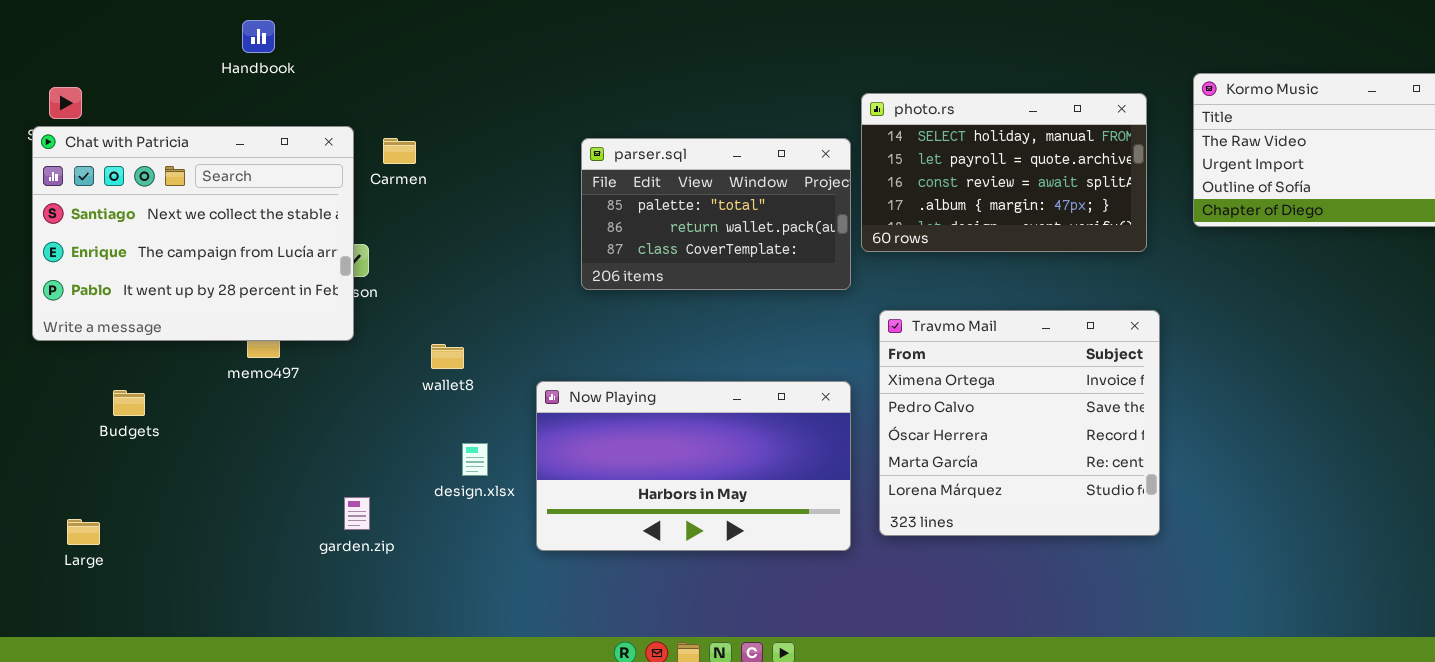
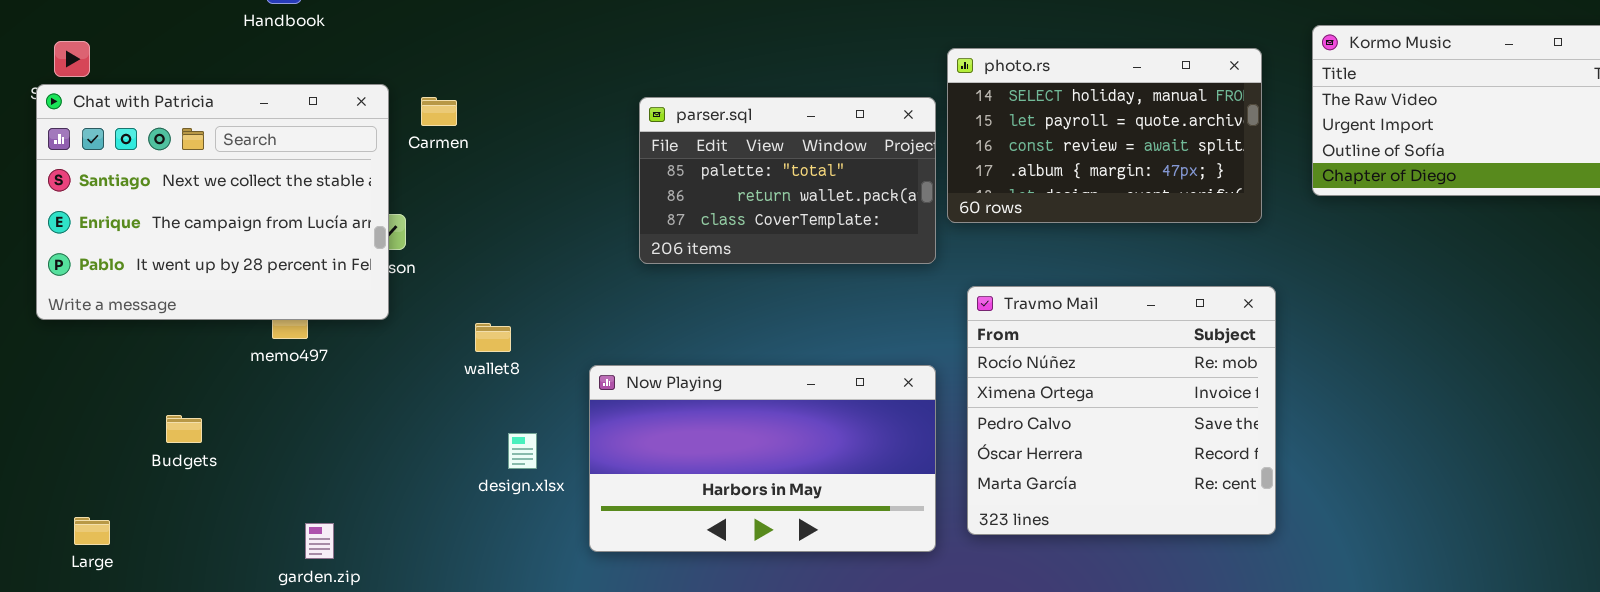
Travmo Mail: [879,310,1160,536] -> [967,286,1276,535], scrolled up 1 row
Budgets: [113,390,145,416] -> [166,415,202,443], moved
garden.zip: [344,497,370,530] -> [305,523,334,559], moved

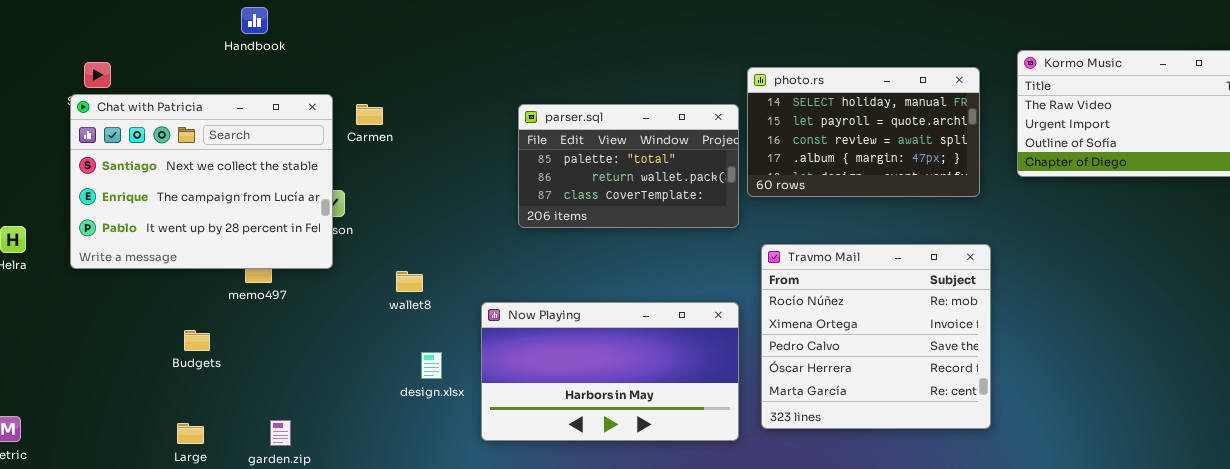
Budgets: [166,415,202,443] -> [184,330,210,351], moved
Large: [74,517,110,545] -> [177,423,204,444], moved

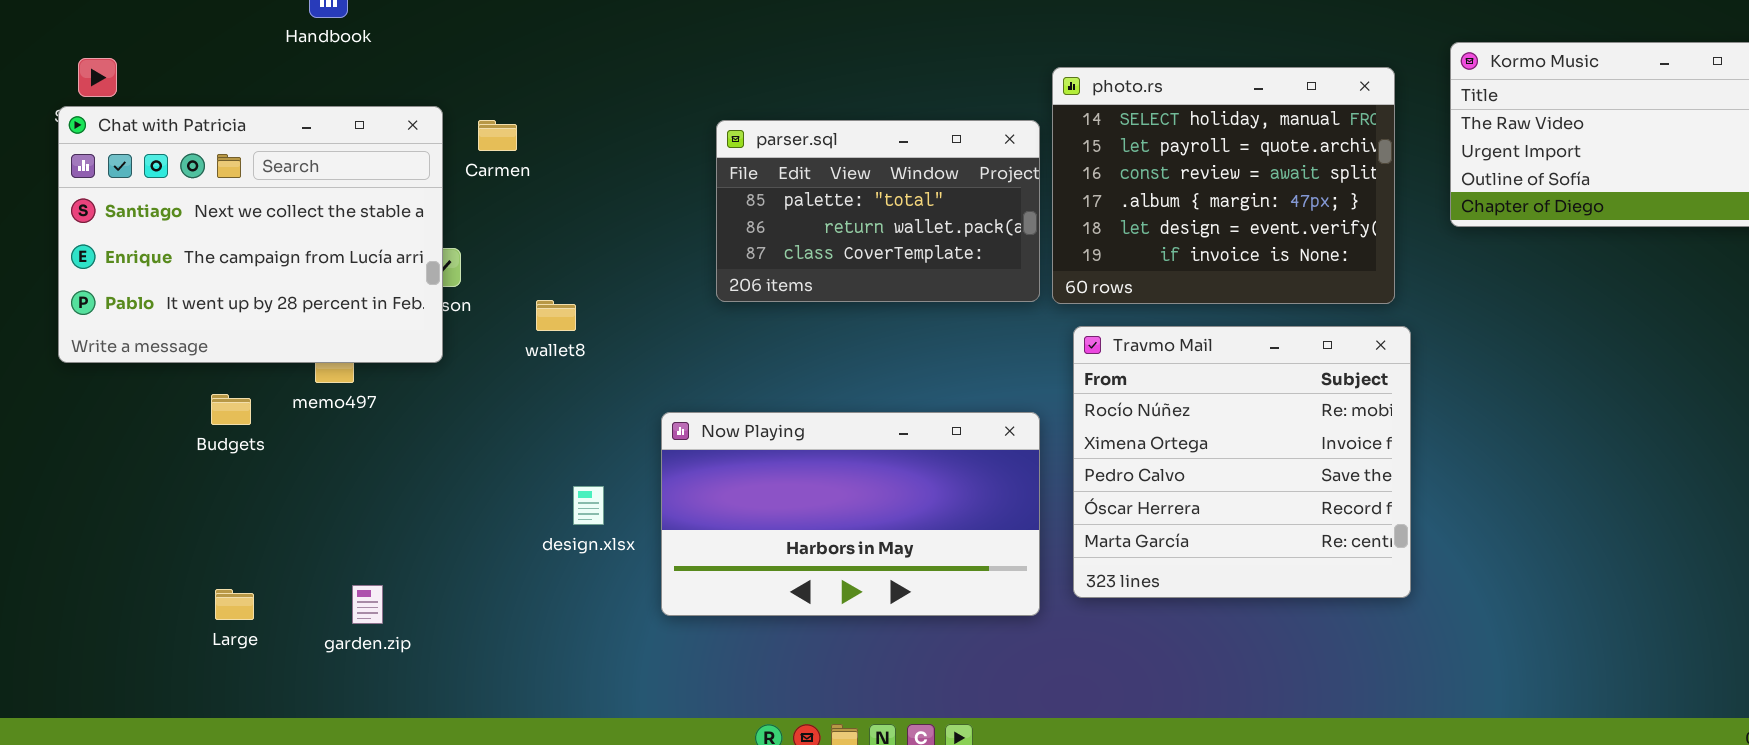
photo.rs: [747,67,980,197] -> [1052,67,1395,304], resized
wallet8: [396,271,423,292] -> [536,300,576,331], moved
Budgets: [184,330,210,351] -> [211,394,251,425], moved

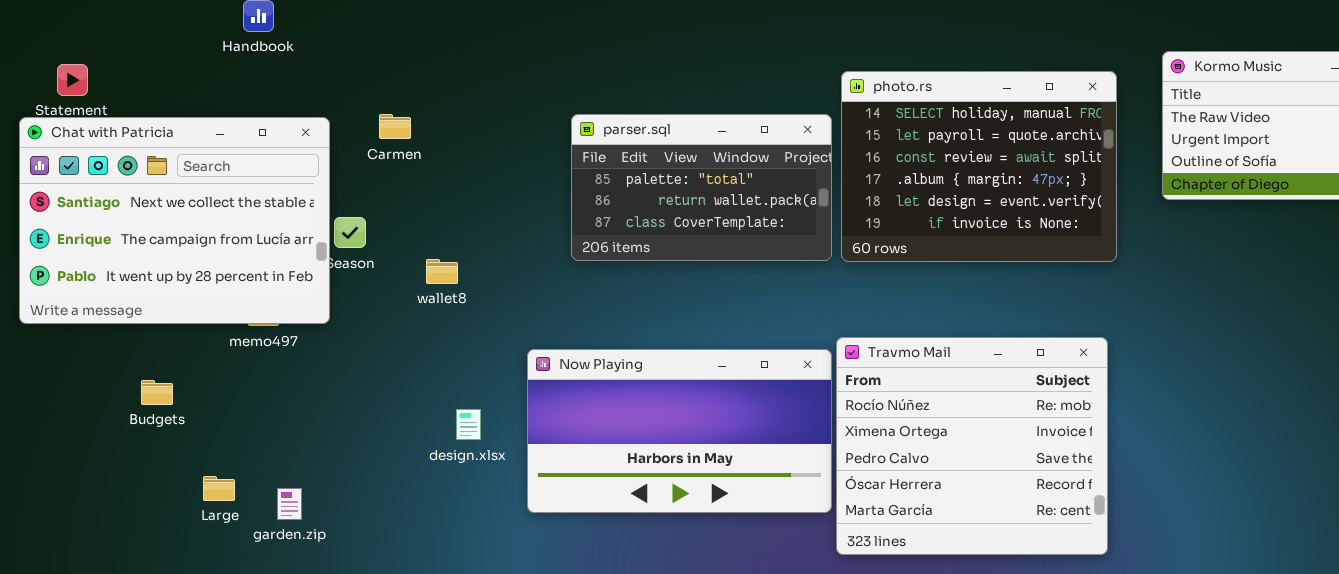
Chat with Patricia: [58,106,443,363] -> [19,117,330,324], moved
Travmo Mail: [1073,326,1411,598] -> [836,337,1108,555], moved
Budgets: [211,394,251,425] -> [141,380,173,405], moved
Large: [215,589,254,620] -> [203,476,235,501], moved

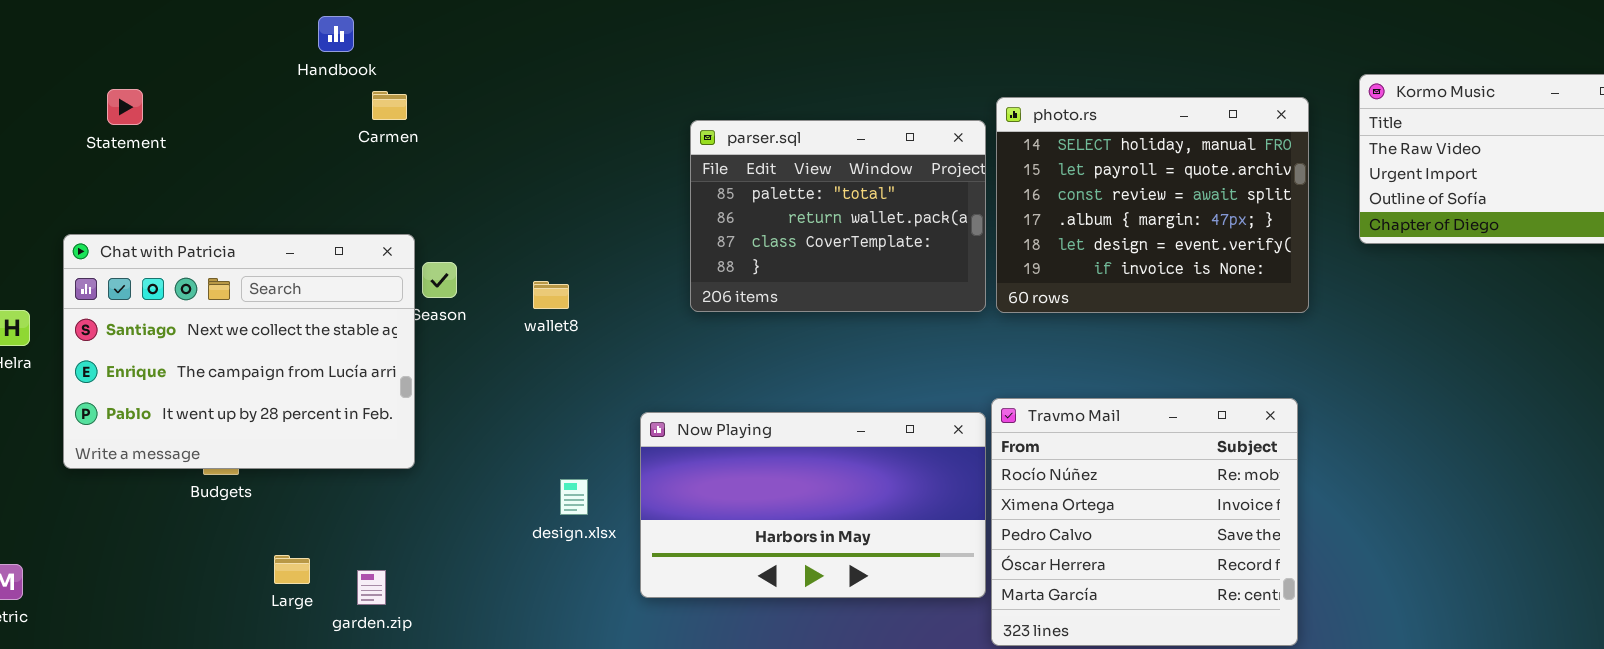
Carmen: [379,114,411,139] -> [372,91,407,120], moved
parser.sql: [571,114,832,261] -> [690,120,986,312], resized
Chat with Patricia: [19,117,330,324] -> [63,234,415,469], moved
wallet8: [426,259,458,284] -> [533,281,569,309], moved

